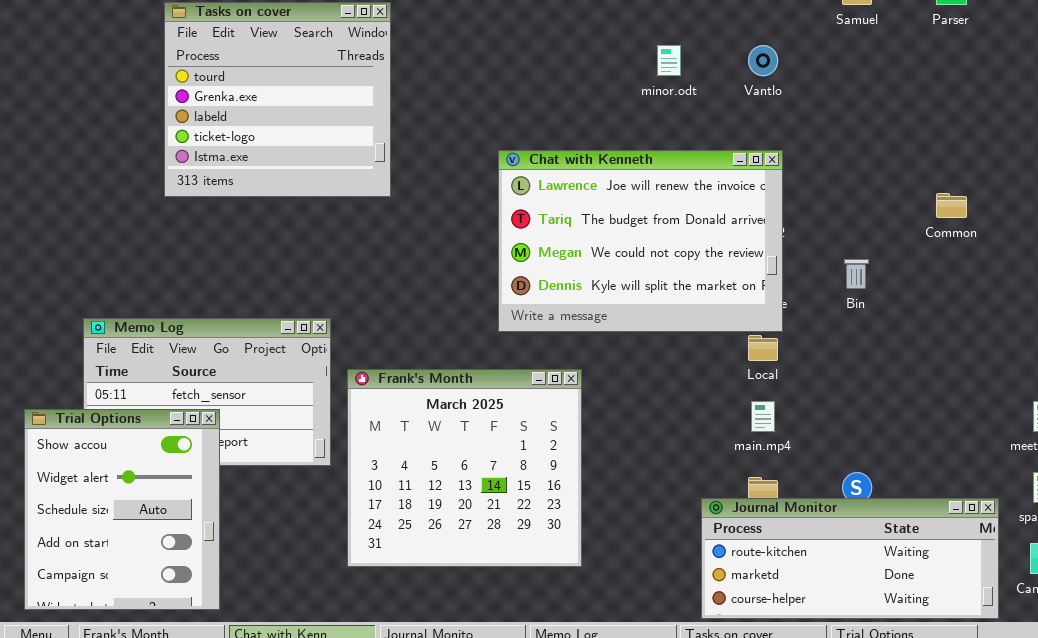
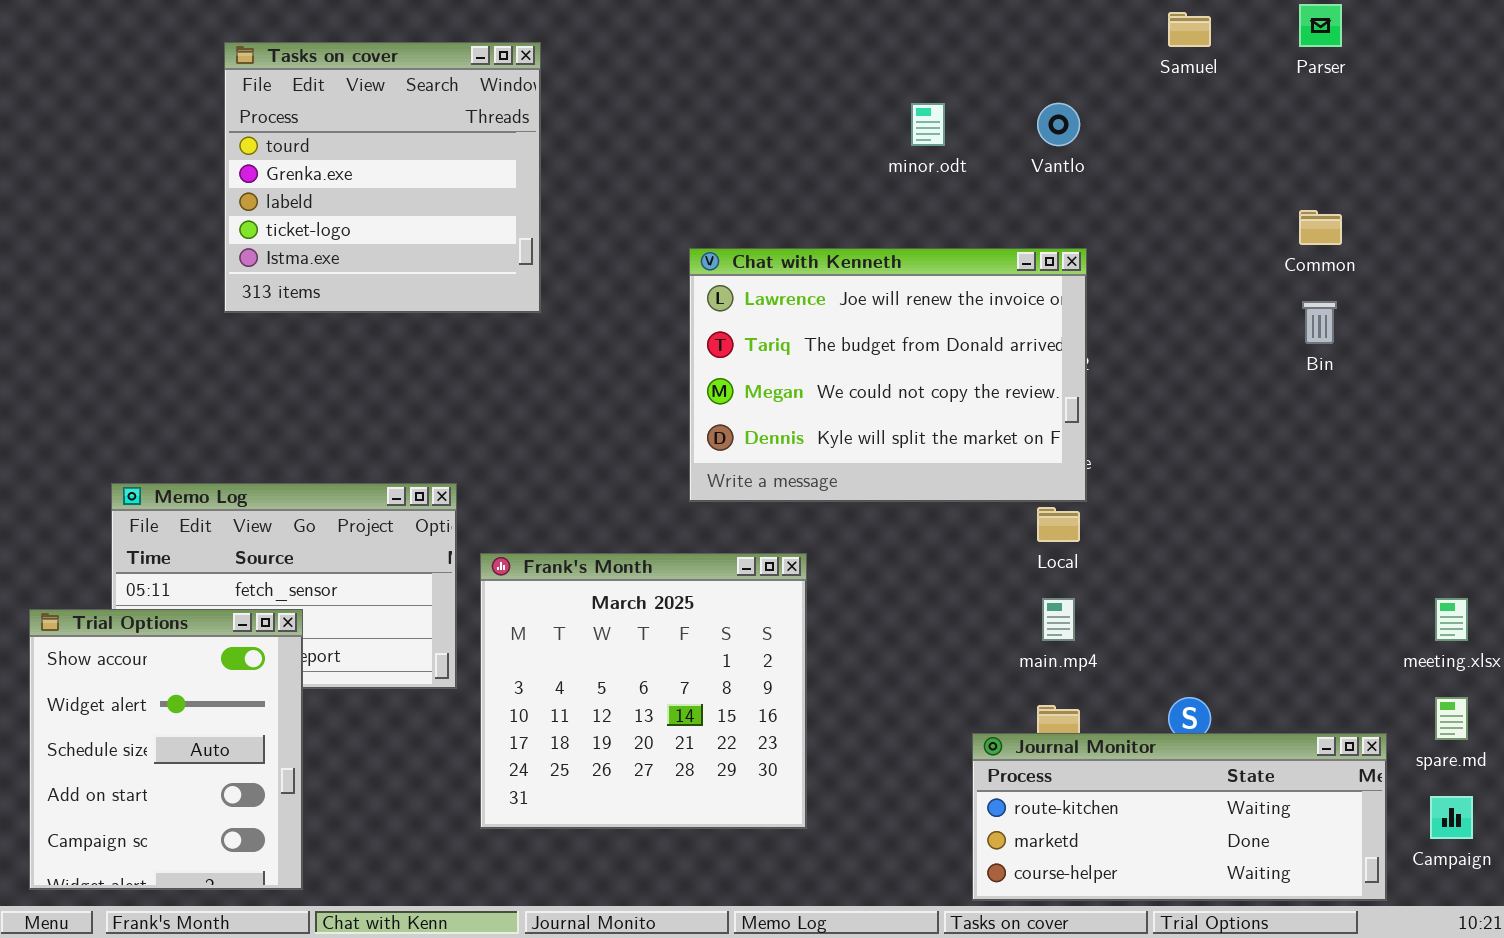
Common: [936,193,967,218] -> [1299,210,1342,245], moved
Bin: [844,259,869,289] -> [1302,301,1337,344], moved

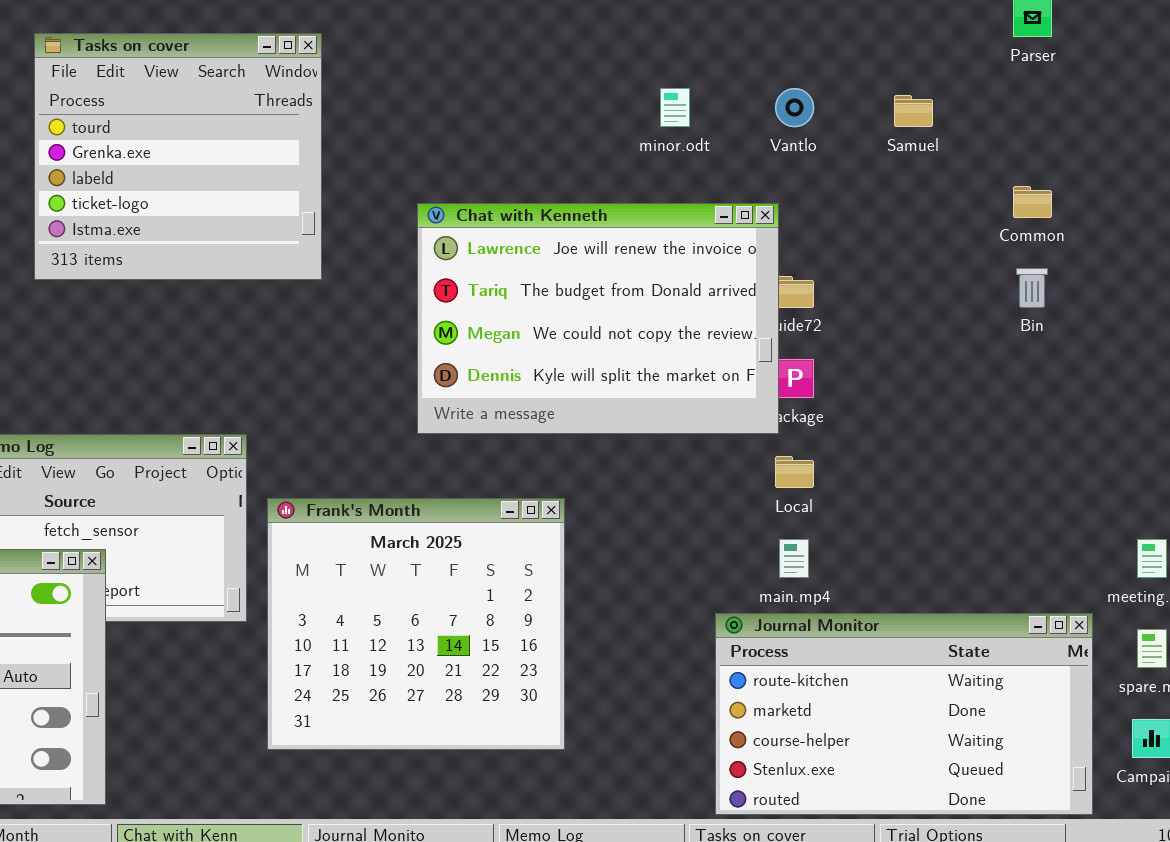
Samuel: [1168,12,1211,47] -> [894,95,933,127], moved
Chat with Kenneth: [689,248,1087,502] -> [417,203,779,434], moved
Journal Monitor: [972,733,1387,901] -> [715,613,1093,815], resized

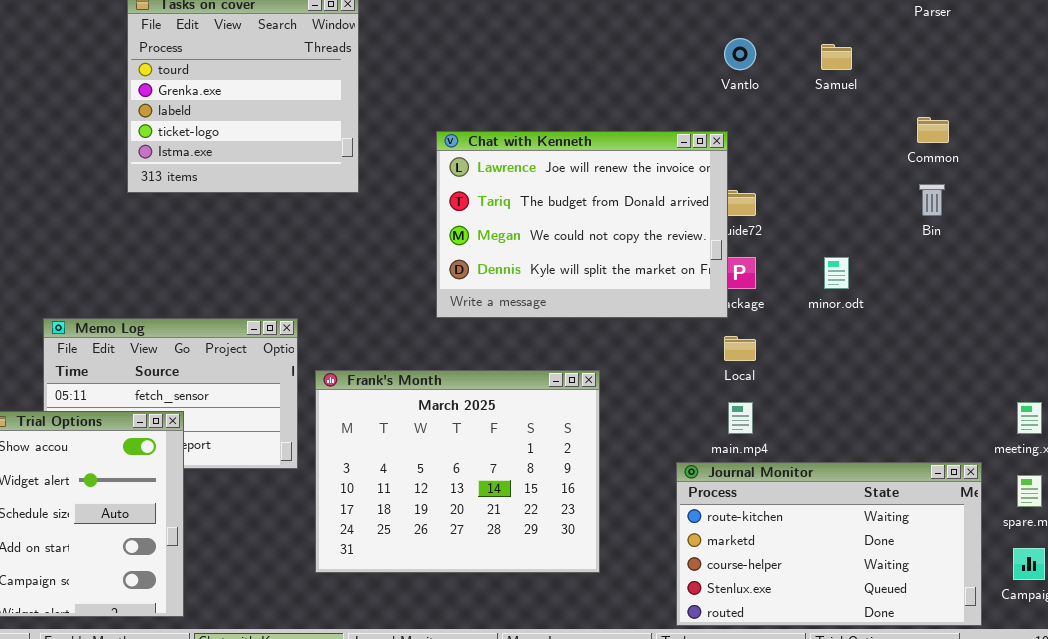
minor.odt: [660,88,690,127] -> [824,257,849,289], moved
Frank's Month: [267,498,565,750] -> [315,370,600,573], resized

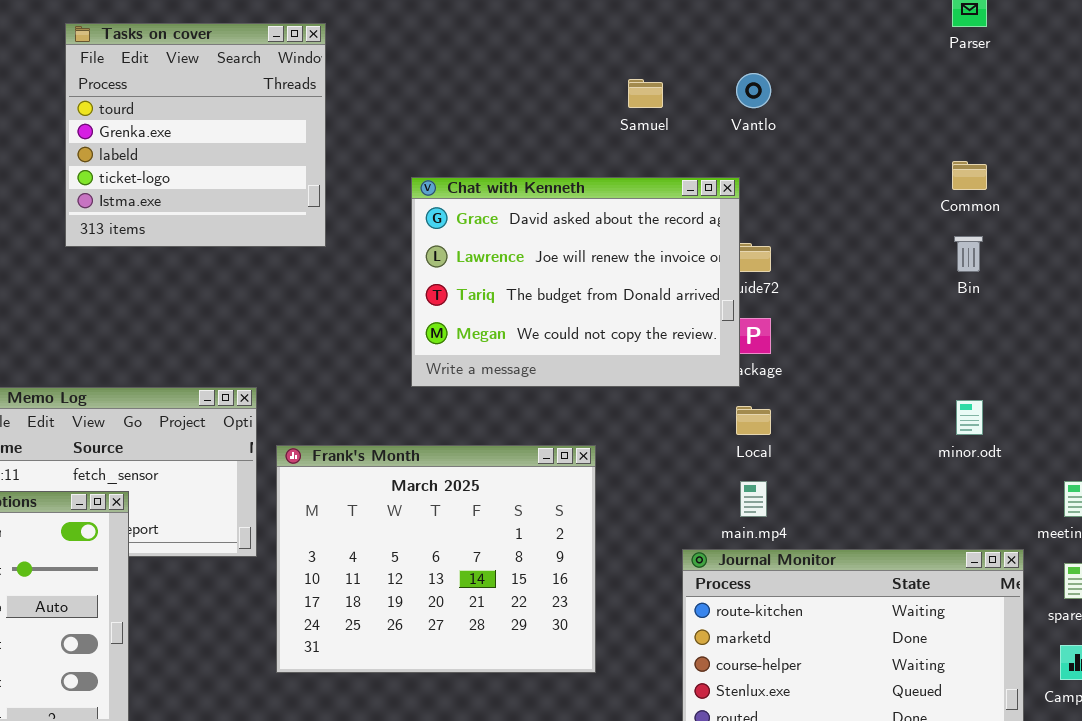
Samuel: [821,44,852,70] -> [628,79,663,108], moved
Chat with Kenneth: [436,131,728,318] -> [411,177,740,387], scrolled up 1 row
minor.odt: [824,257,849,289] -> [956,400,983,435], moved

